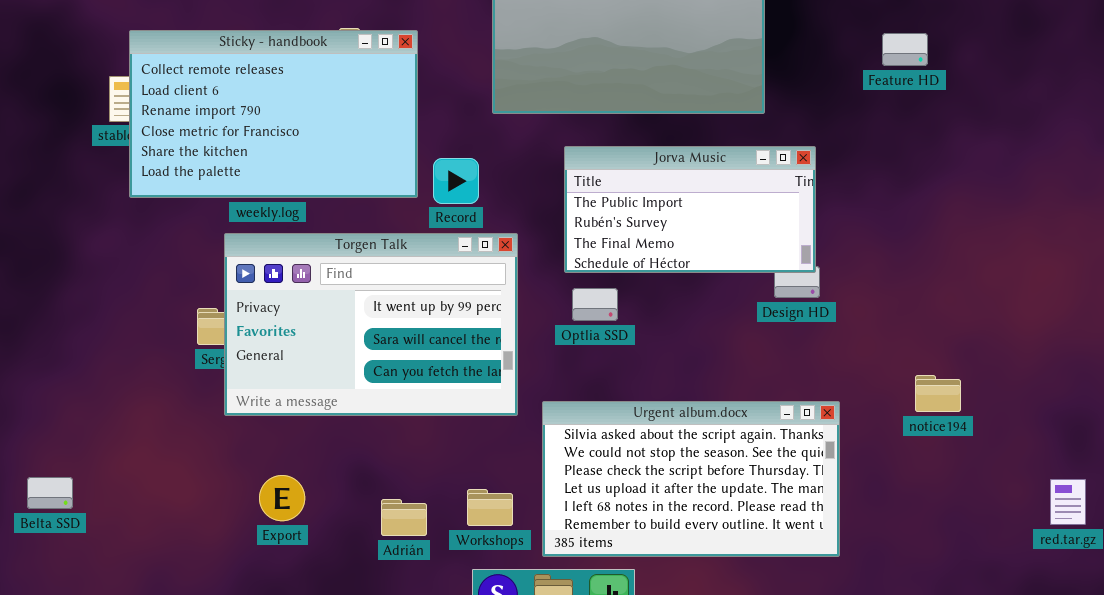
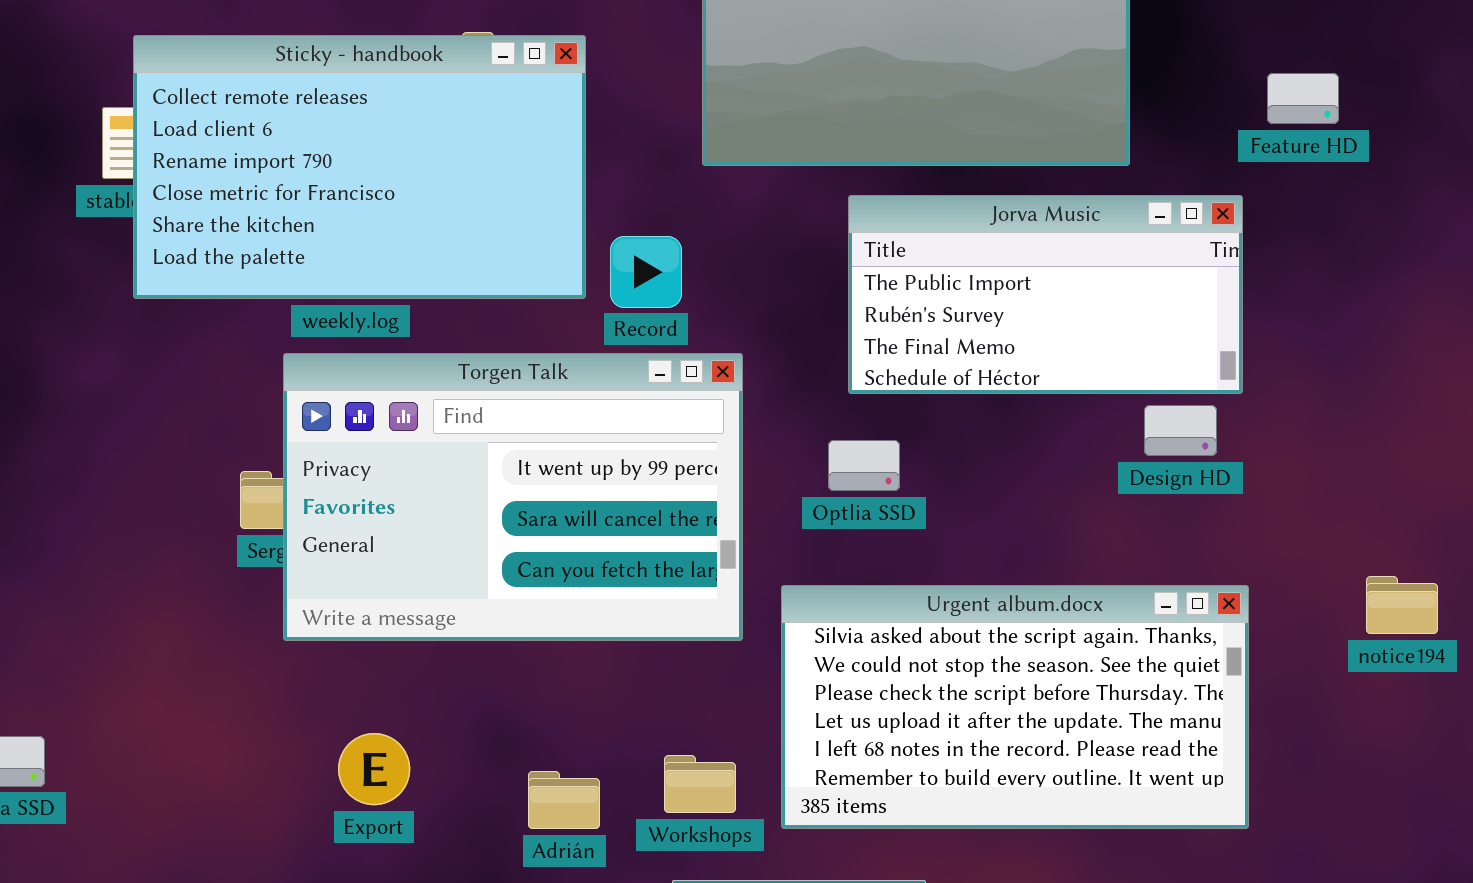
Feature HD: [882,33,928,66] -> [1267,73,1339,124], moved
Jorva Music: [564,146,816,273] -> [848,195,1243,394], moved
Urgent album.docx: [542,401,840,557] -> [781,585,1249,829], moved

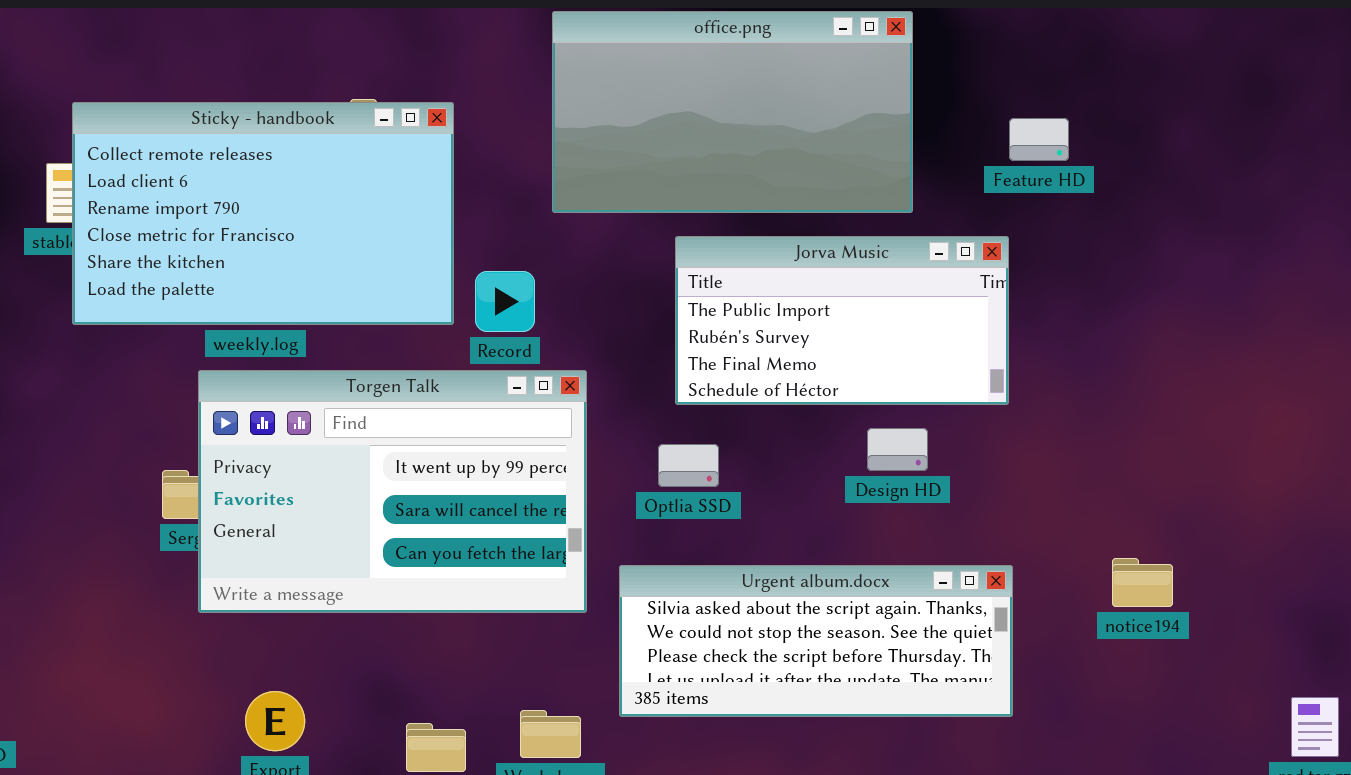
Feature HD: [1267,73,1339,124] -> [1009,118,1069,161], moved
Design HD: [1144,405,1217,456] -> [867,428,928,471], moved
Urgent album.docx: [781,585,1249,829] -> [619,565,1013,717], resized

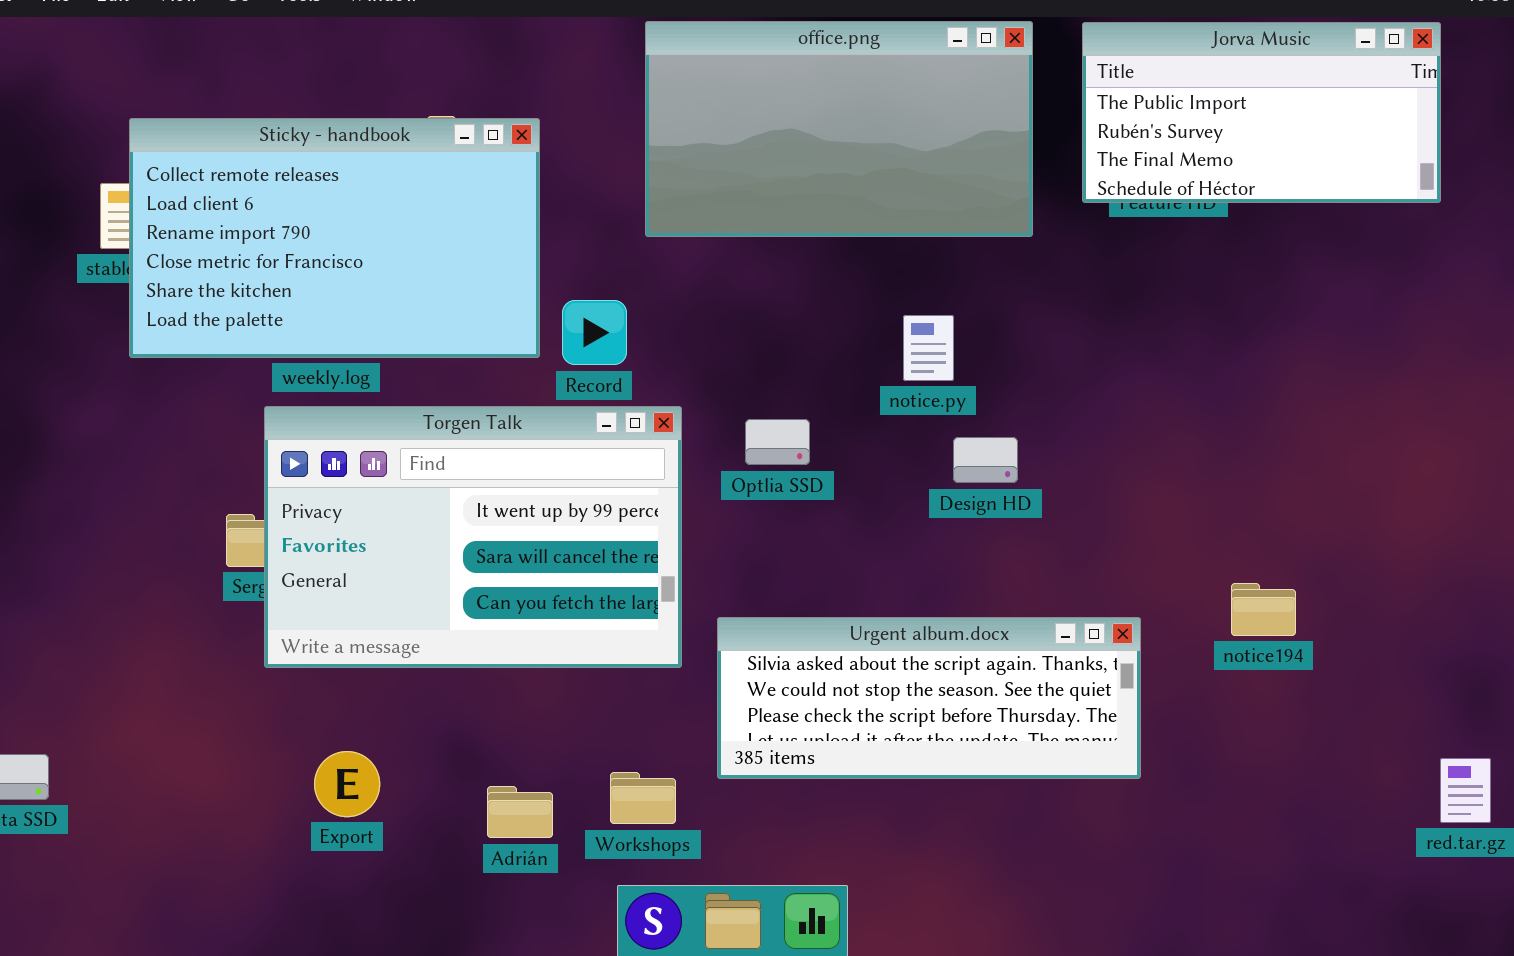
Jorva Music: [675,236,1009,405] -> [1082,22,1441,203], moved
Design HD: [867,428,928,471] -> [953,437,1018,483], moved
Optlia SSD: [658,444,719,487] -> [745,419,810,465], moved
notice194: [1112,558,1173,607] -> [1231,583,1296,636], moved

